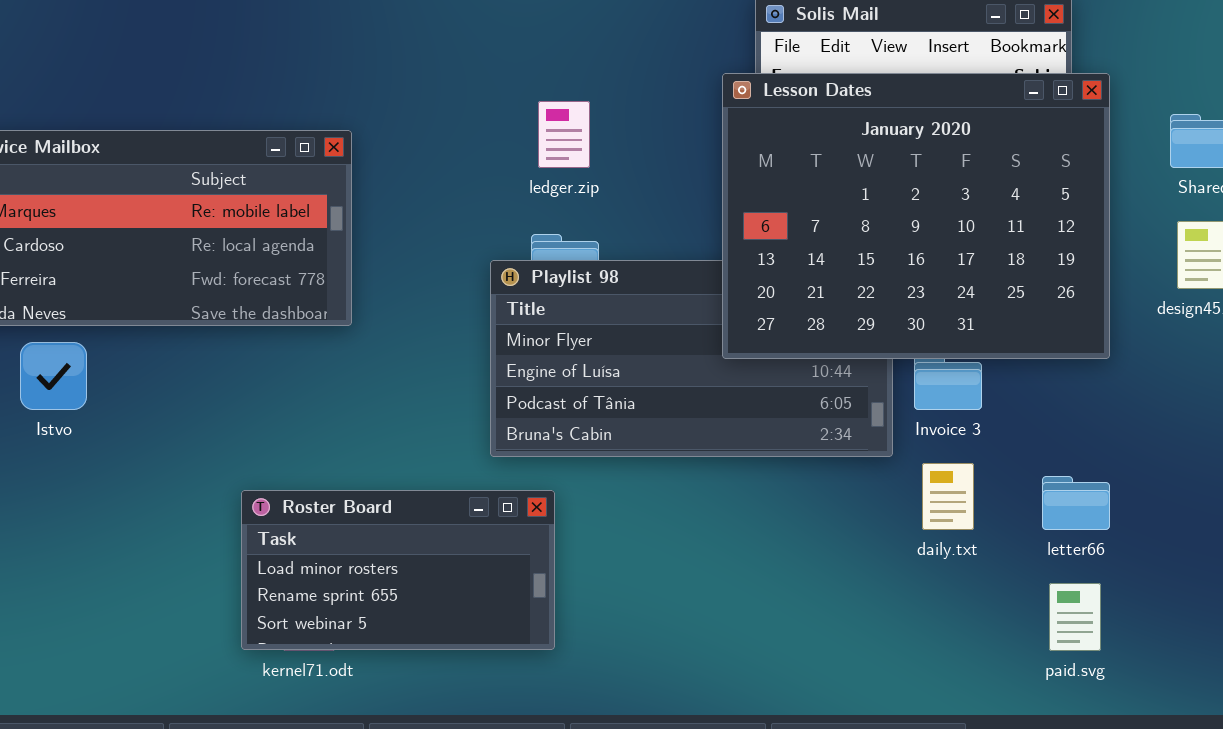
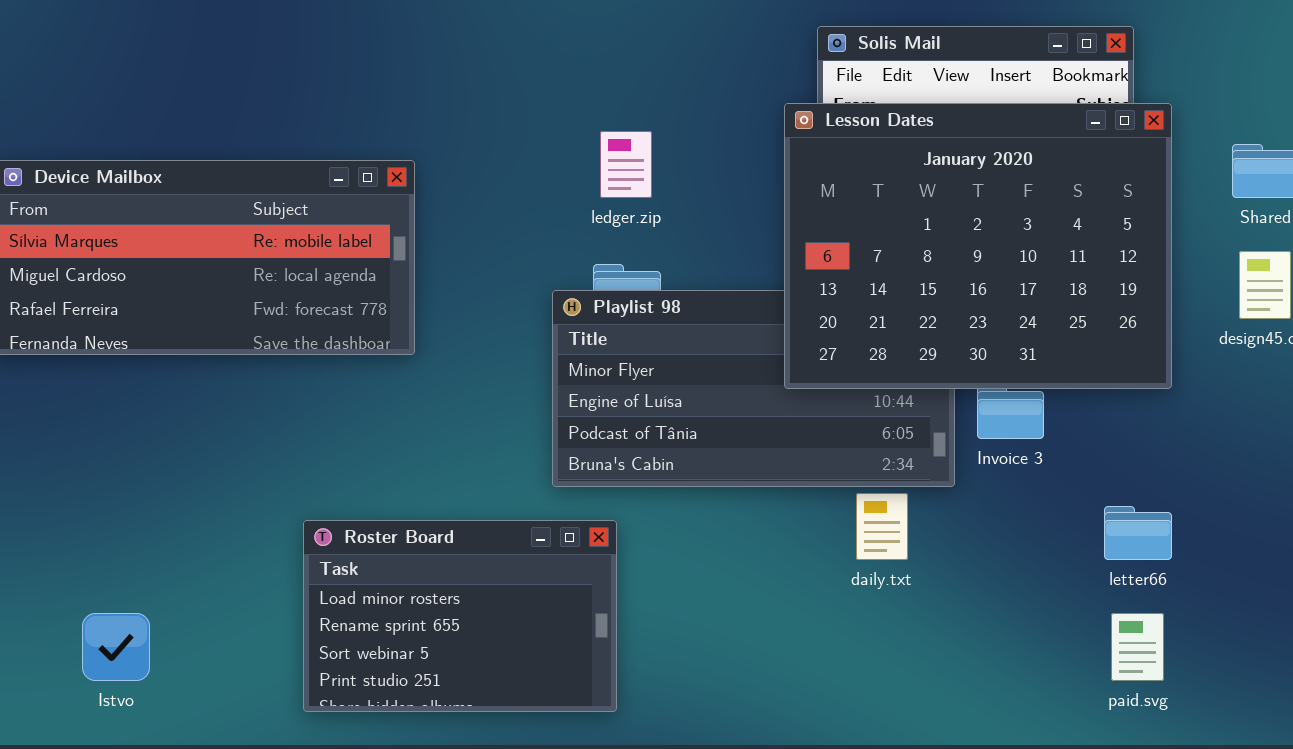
Istvo: [20,342,87,410] -> [82,613,150,681], moved
daily.txt: [922,463,974,530] -> [856,493,908,560], moved
Roster Board: [241,490,555,650] -> [303,520,617,712], resized

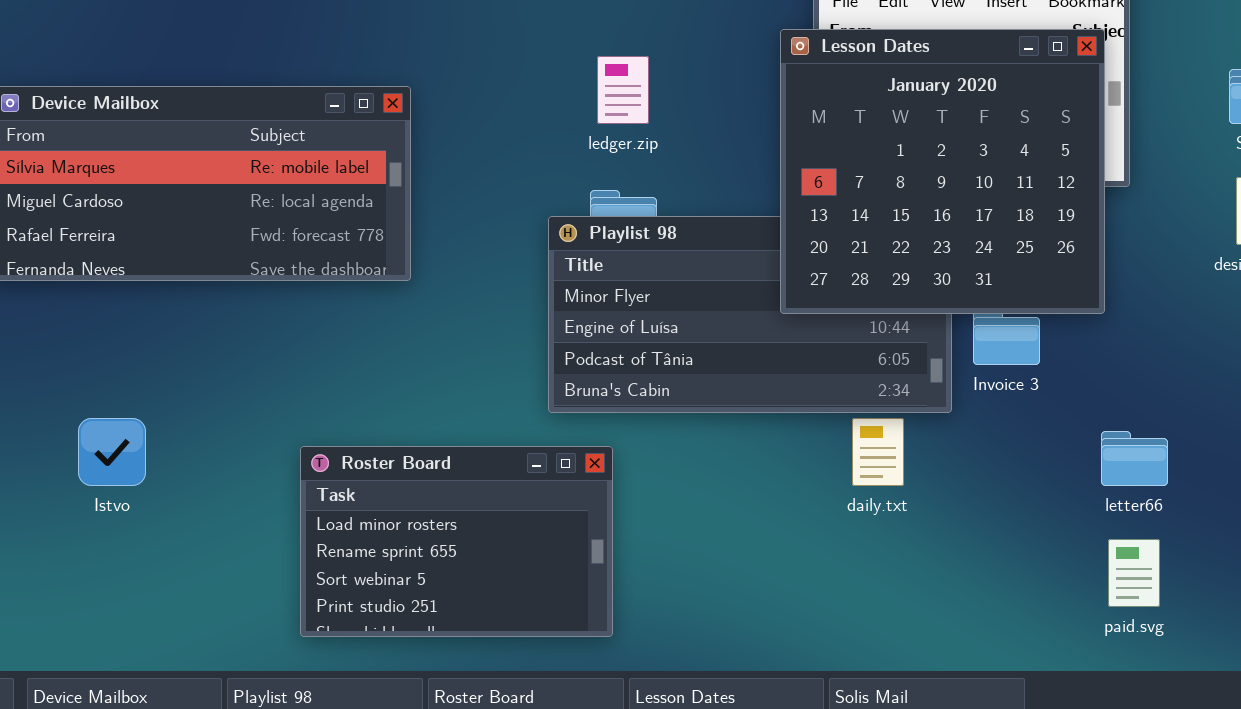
Lesson Dates: [784,103,1172,389] -> [780,29,1105,314], resized
Istvo: [82,613,150,681] -> [78,418,146,486], moved

